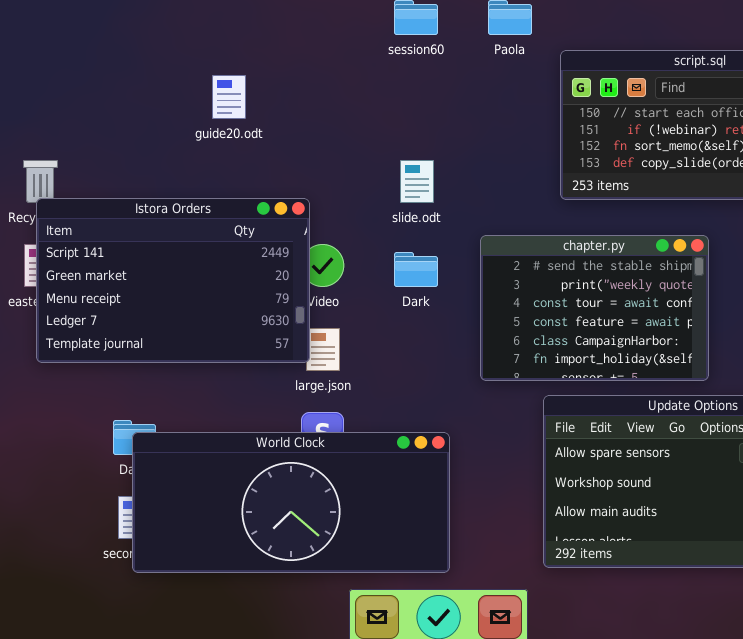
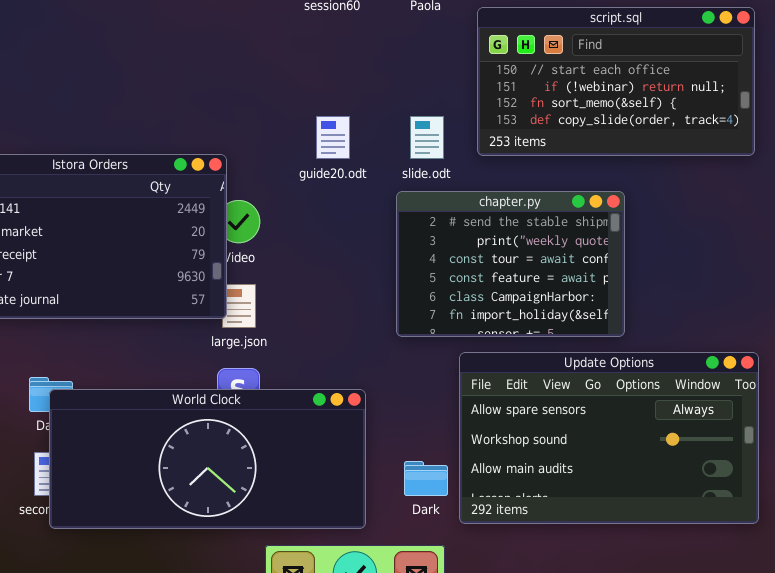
guide20.odt: [212,75,246,119] -> [316,116,350,159], moved
slide.odt: [400,160,434,203] -> [410,116,444,159], moved
Dark: [394,252,438,287] -> [404,461,448,496], moved

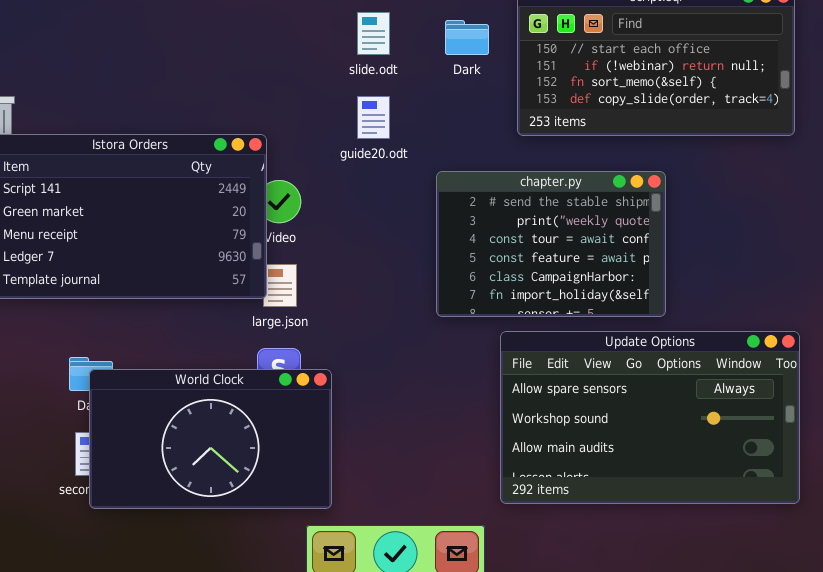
slide.odt: [410,116,444,159] -> [357,12,390,55], moved
World Clock: [49,389,366,529] -> [89,369,332,509], resized
Dark: [404,461,448,496] -> [445,20,489,55], moved

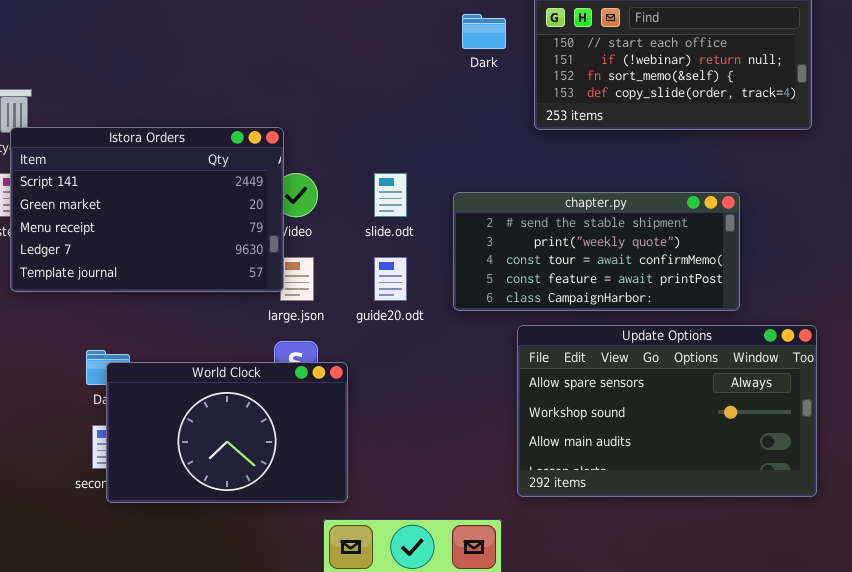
slide.odt: [357,12,390,55] -> [374,173,407,217], moved
guide20.odt: [357,96,390,139] -> [374,257,407,301], moved
chapter.py: [436,171,666,317] -> [453,192,740,311], resized

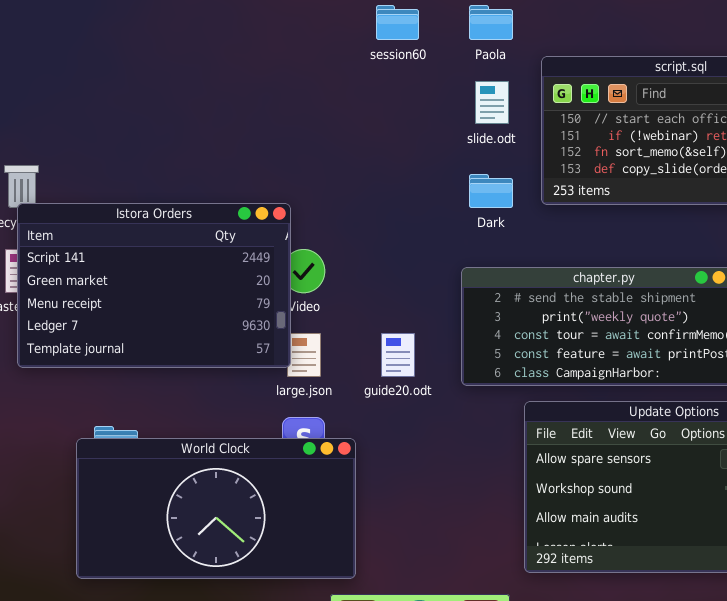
Dark: [462,14,506,49] -> [469,174,513,208], moved
slide.odt: [374,173,407,217] -> [475,81,509,124], moved
World Clock: [106,362,348,503] -> [76,438,356,579], resized

